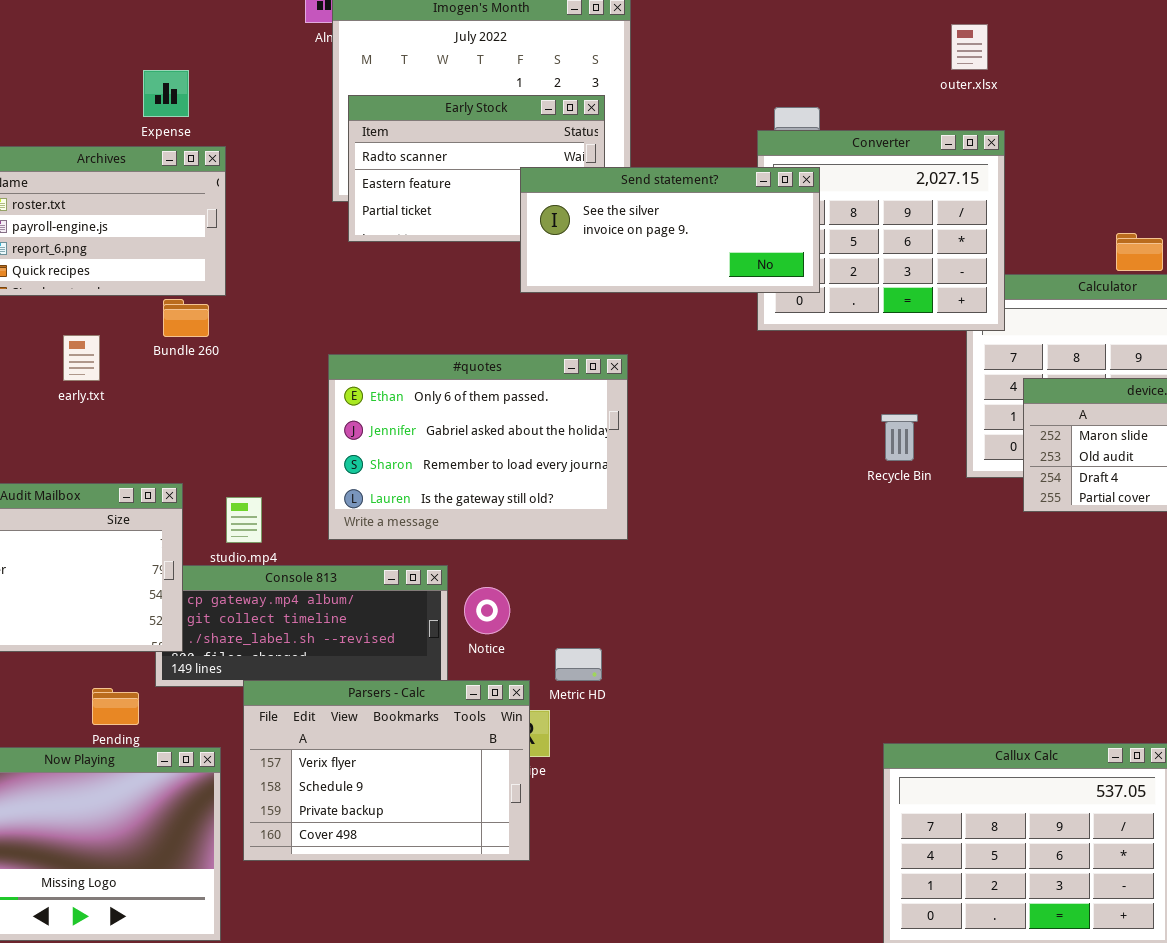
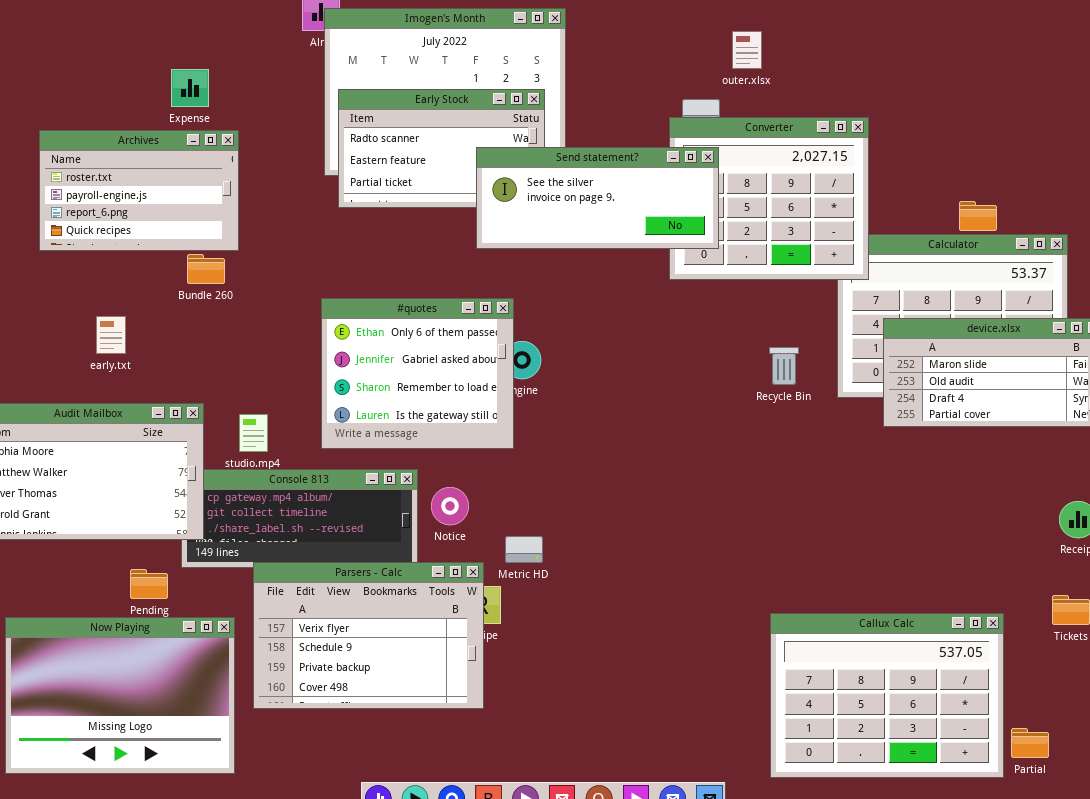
outer.xlsx: [951,24,988,70] -> [732,31,762,69], moved
early.txt: [63,335,100,381] -> [96,316,126,354], moved
#quotes: [328,354,628,540] -> [321,298,514,449], resized

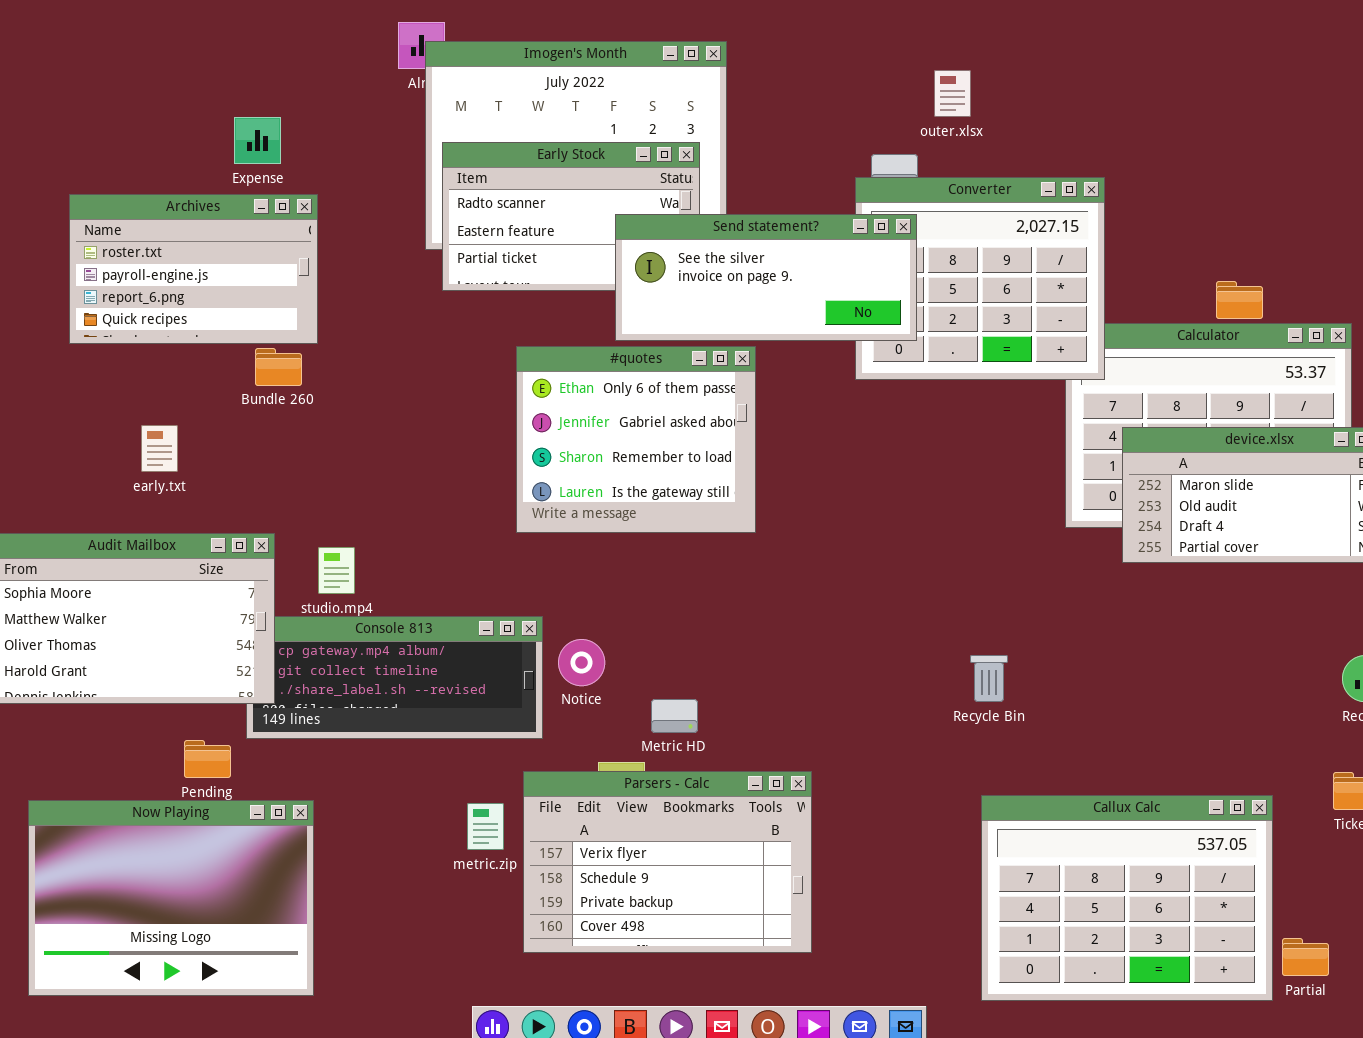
#quotes: [321,298,514,449] -> [516,346,756,533], moved
Recycle Bin: [769,347,799,385] -> [970,655,1008,702], moved
Parsers - Calc: [253,562,484,709] -> [523,771,812,953], moved

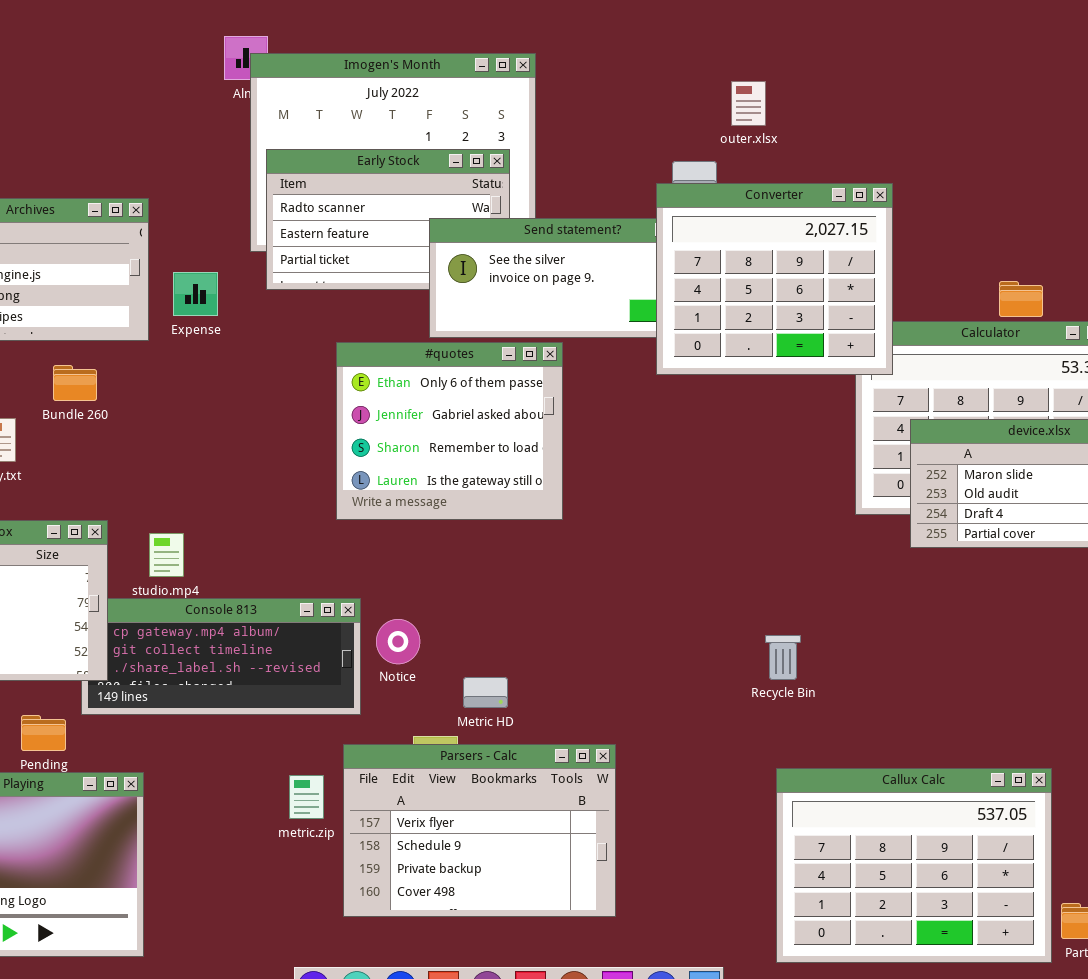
Expense: [234,117,281,164] -> [173,272,218,316], moved
Converter: [855,177,1105,380] -> [656,183,893,375], raised
Bundle 260: [255,348,302,386] -> [53,365,97,401], moved

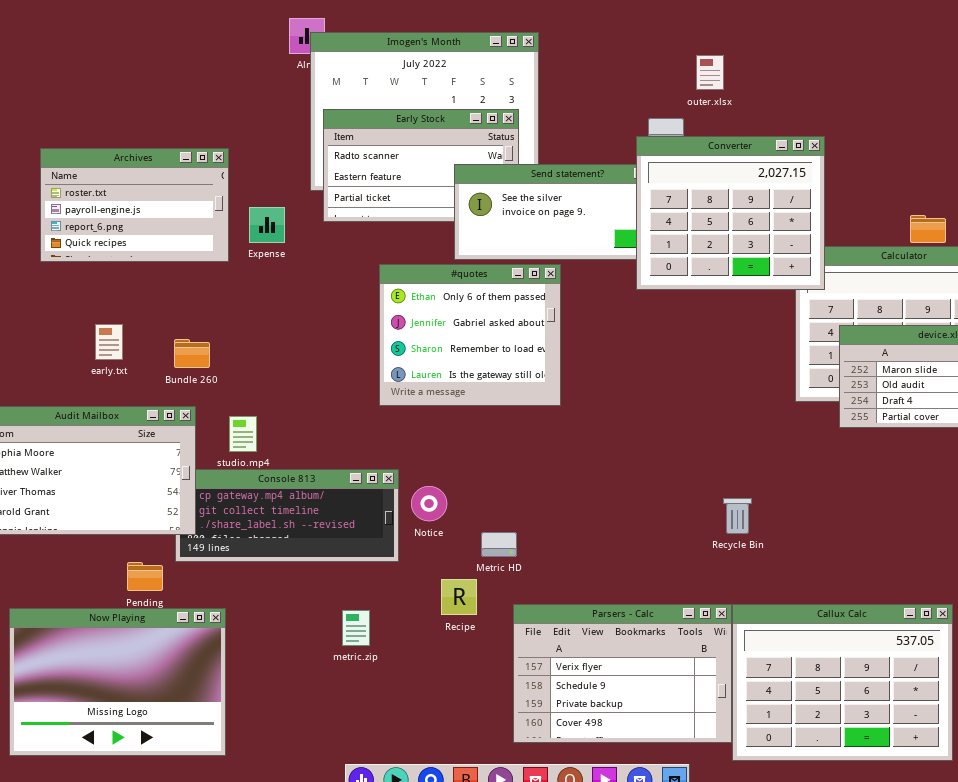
Bundle 260: [53,365,97,401] -> [174,339,210,368], moved
Parsers - Calc: [343,744,616,917] -> [513,604,732,743], moved

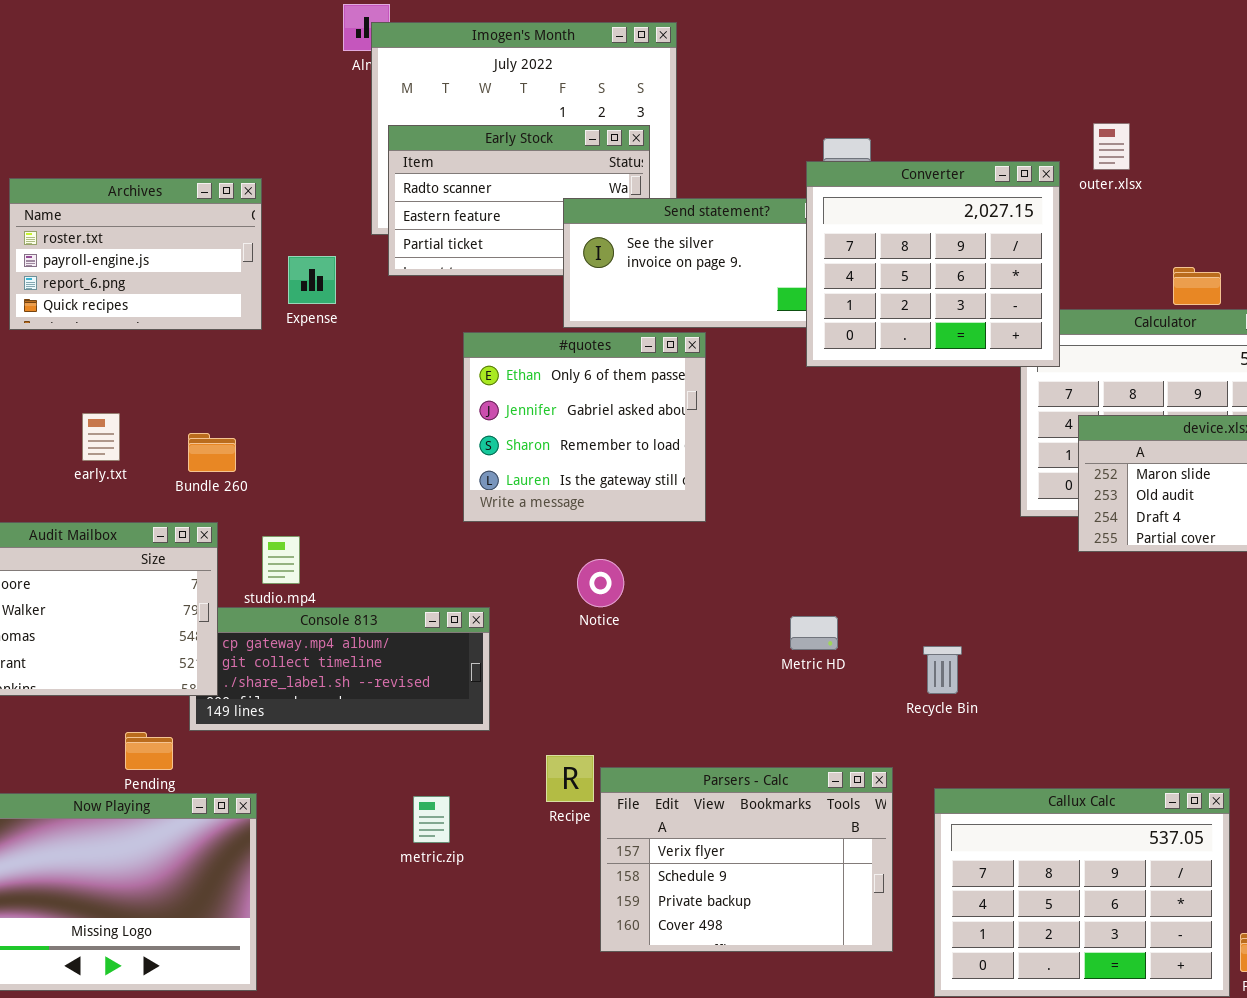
outer.xlsx: [696,55,724,90] -> [1093,123,1130,170], moved
Notice: [411,486,447,521] -> [577,559,624,607], moved
Metric HD: [481,532,517,557] -> [790,616,838,650], moved
Parsers - Calc: [513,604,732,743] -> [600,767,893,952], moved

